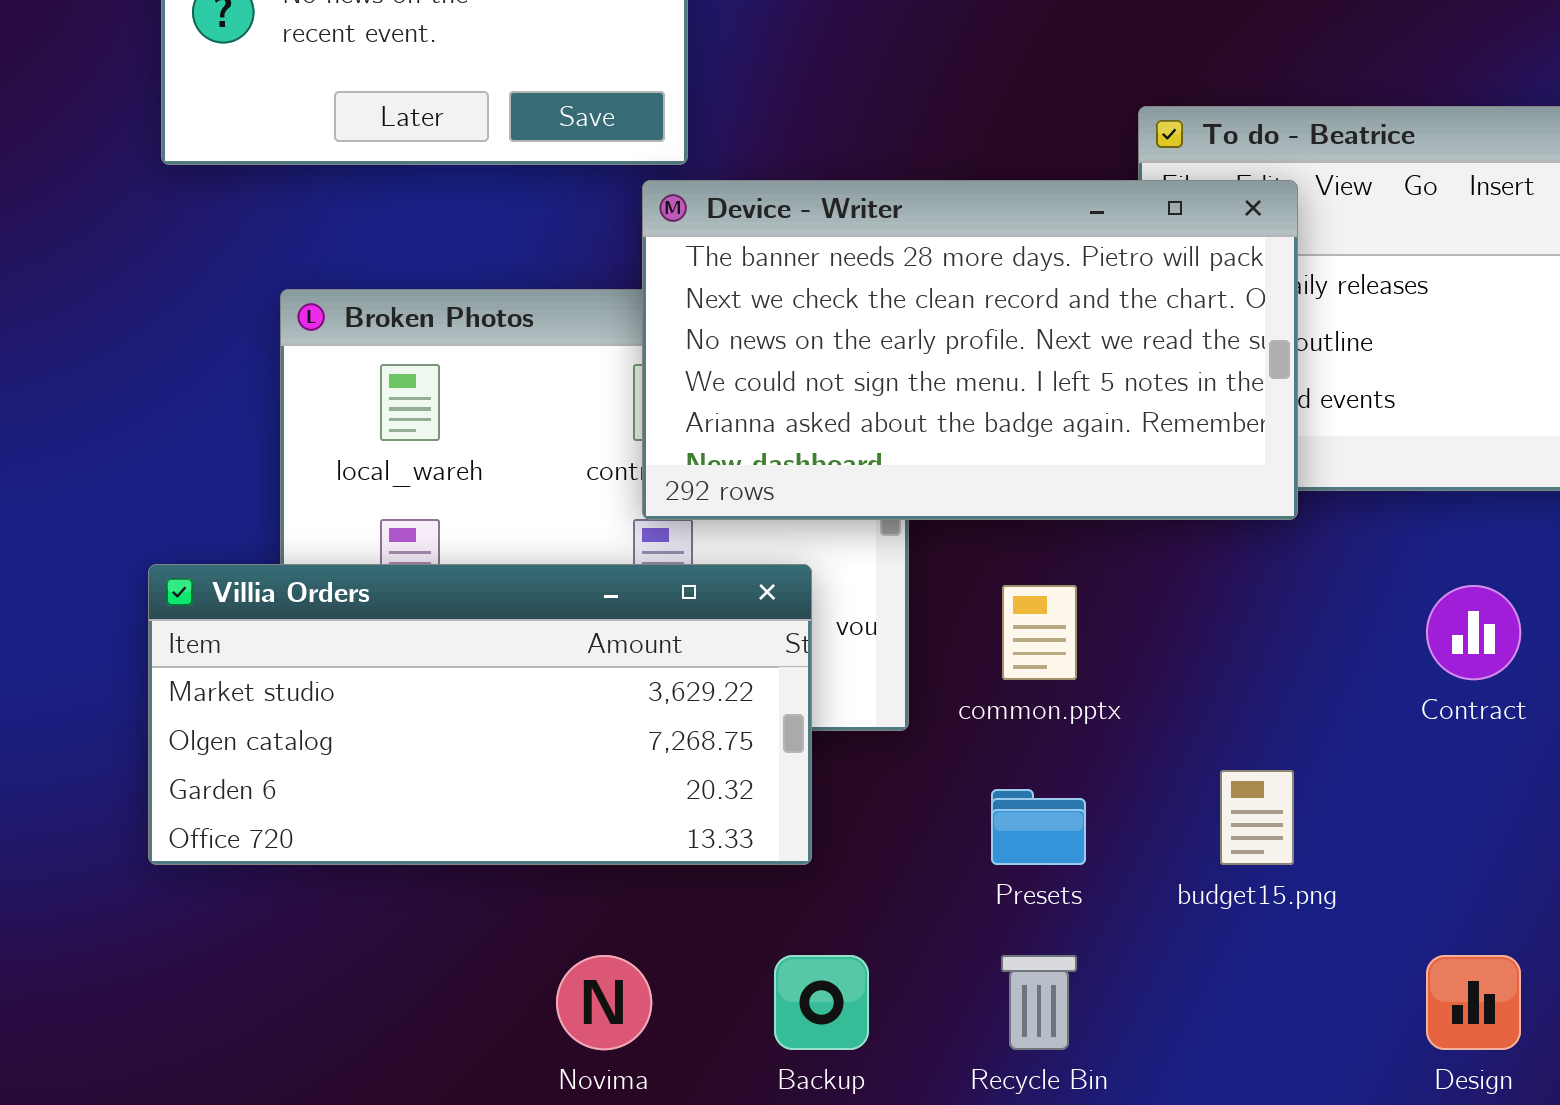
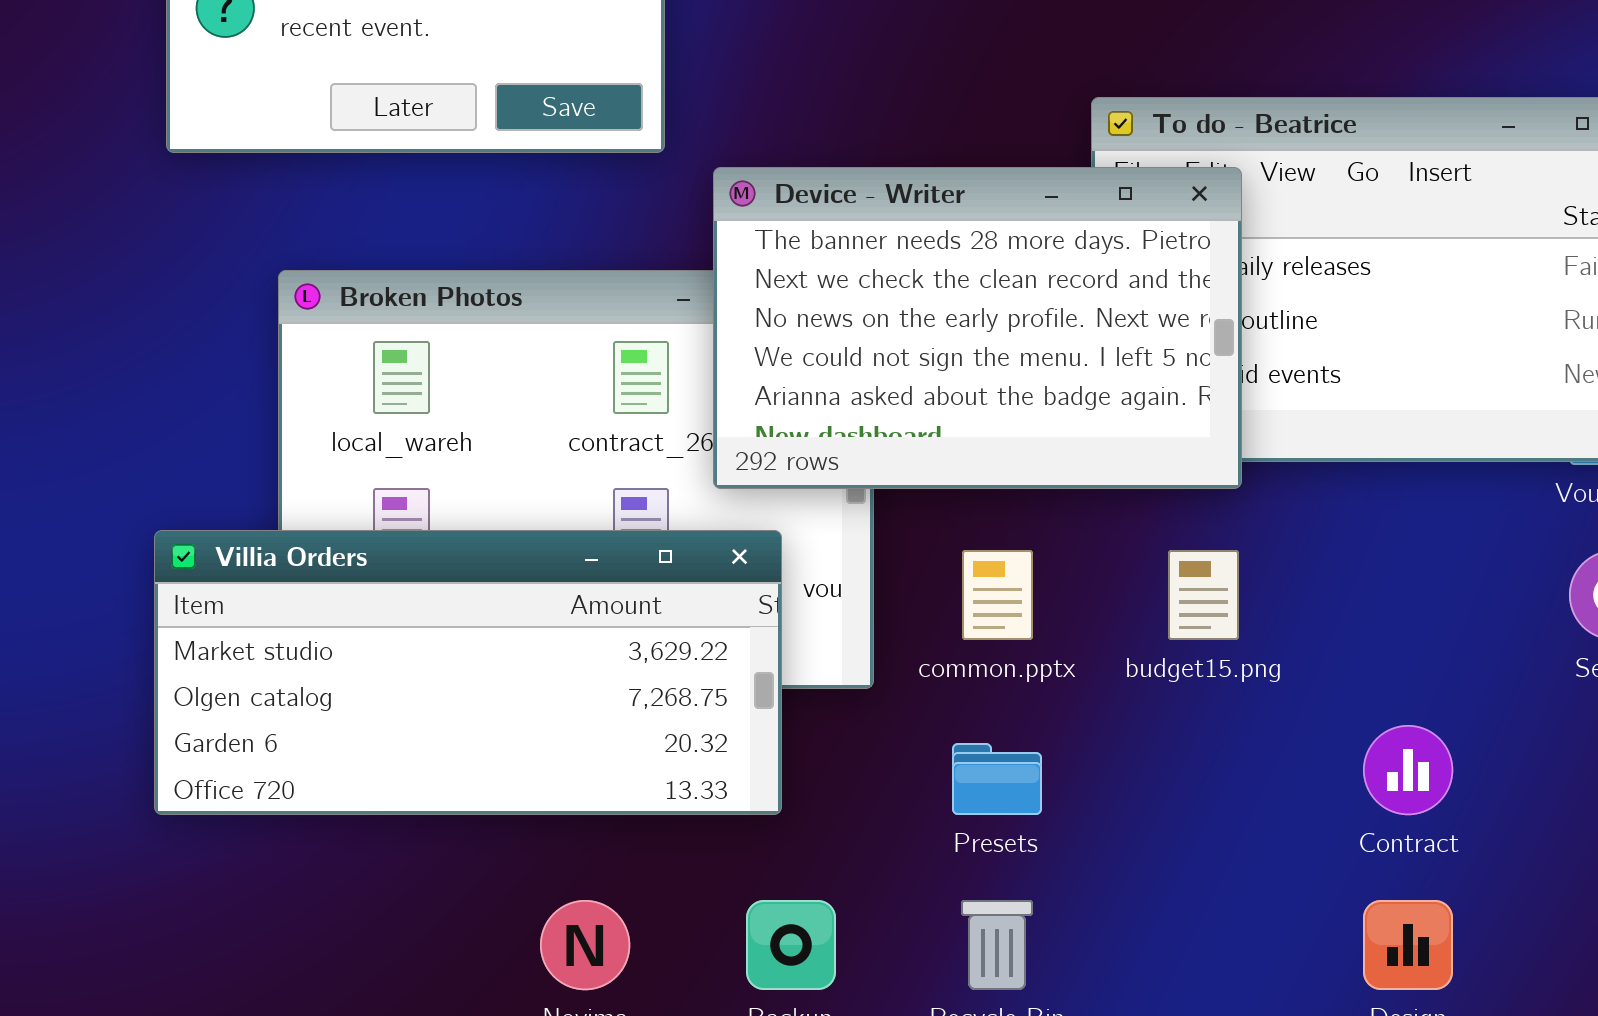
Device - Writer: [642,180,1298,520] -> [713,167,1242,489], resized
Contract: [1426,585,1521,680] -> [1363,725,1453,815], moved
budget15.png: [1220,770,1294,865] -> [1168,550,1239,640], moved

